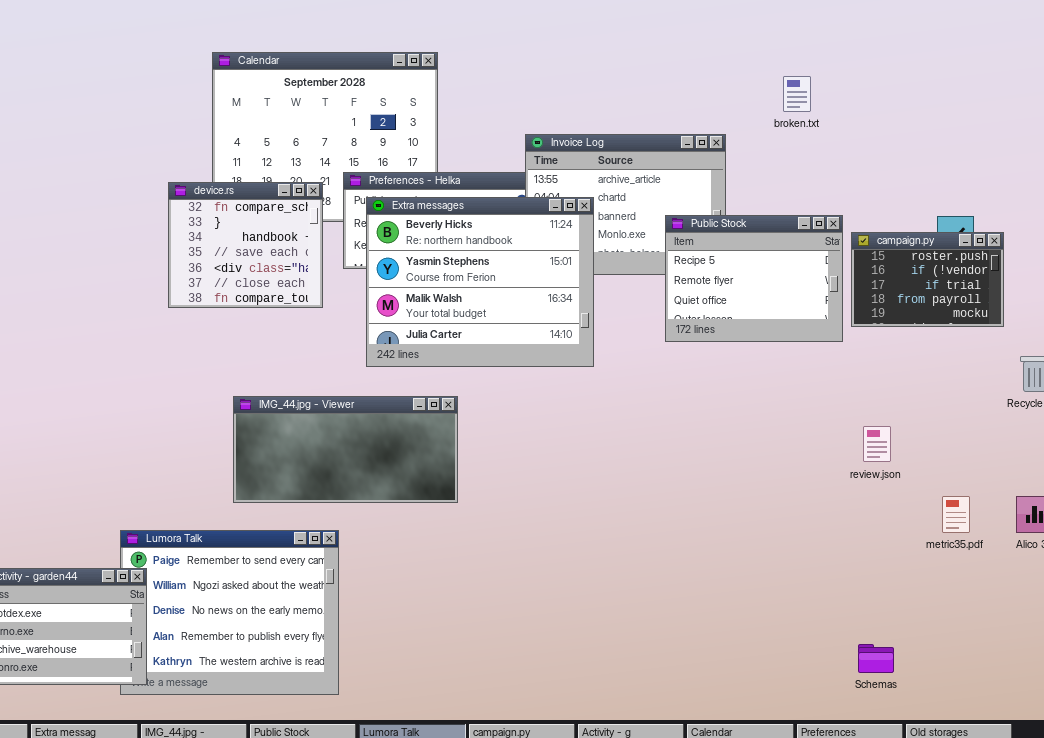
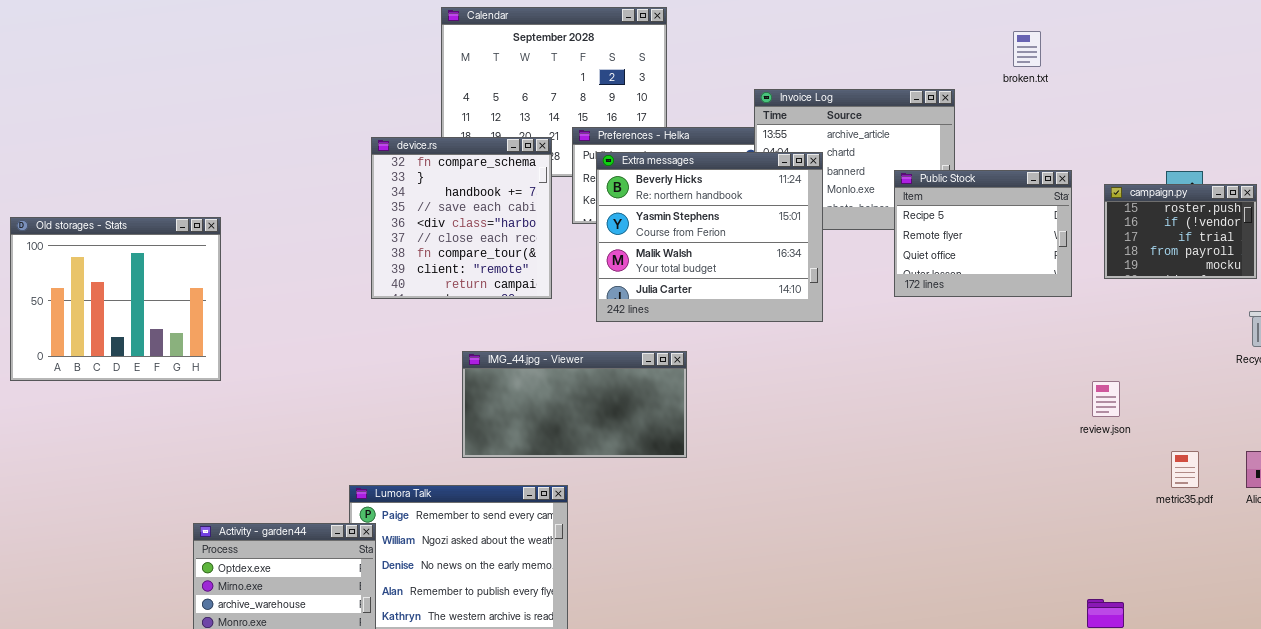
device.rs: [168,182,323,308] -> [371,137,552,299], resized
campaign.py: [851,232,1004,327] -> [1104,184,1257,279], moved

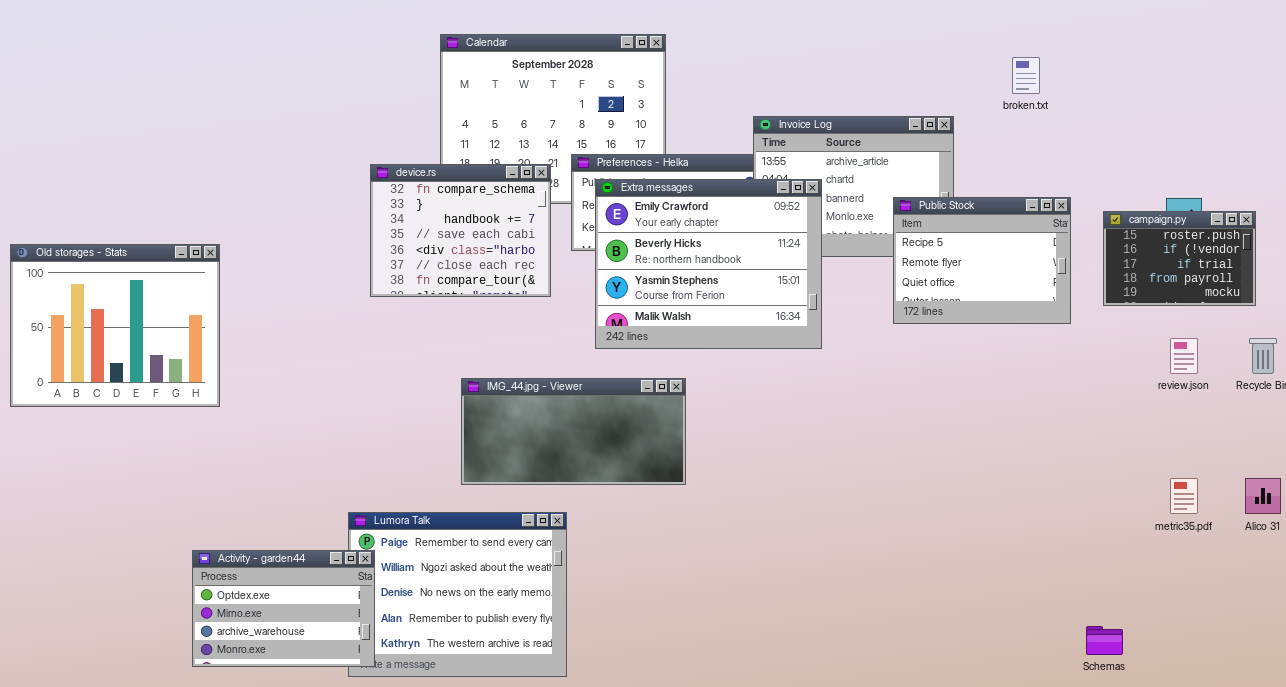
device.rs: [371,137,552,299] -> [370,164,551,297], resized
Extra messages: [596,152,823,322] -> [595,179,822,349], scrolled up 1 row
review.json: [1092,381,1120,417] -> [1170,338,1198,374], moved

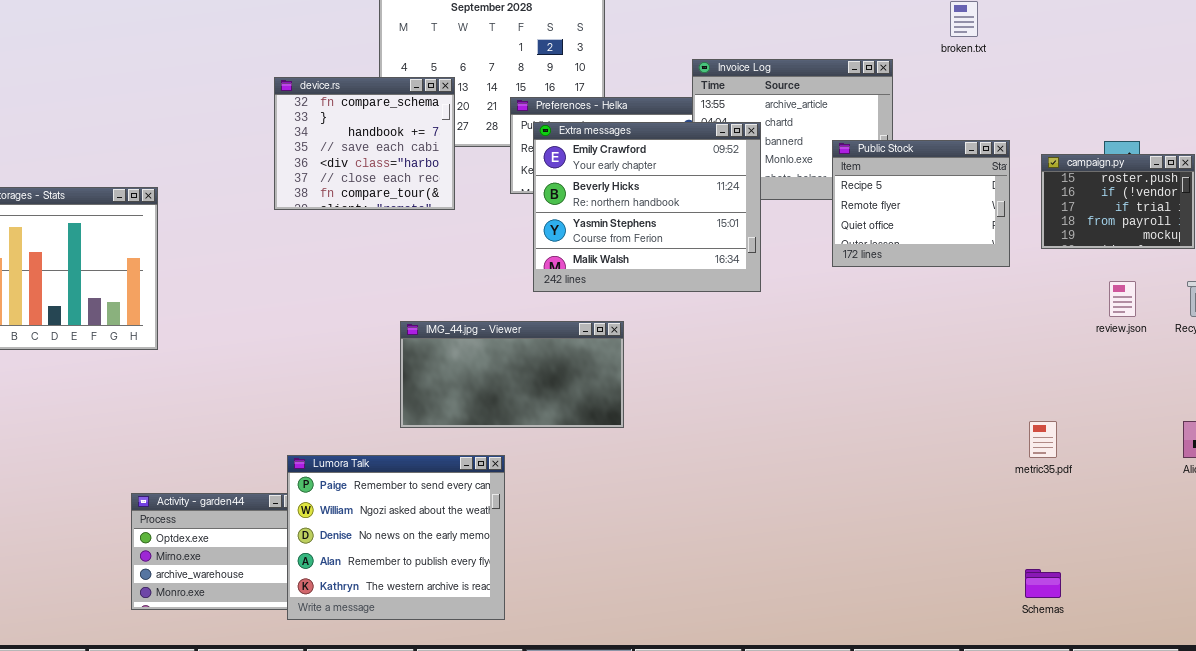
device.rs: [370,164,551,297] -> [274,77,455,210], moved
metric35.pdf: [1170,478,1198,514] -> [1029,421,1057,458], moved
Lumora Talk: [348,512,567,677] -> [287,455,505,620], raised

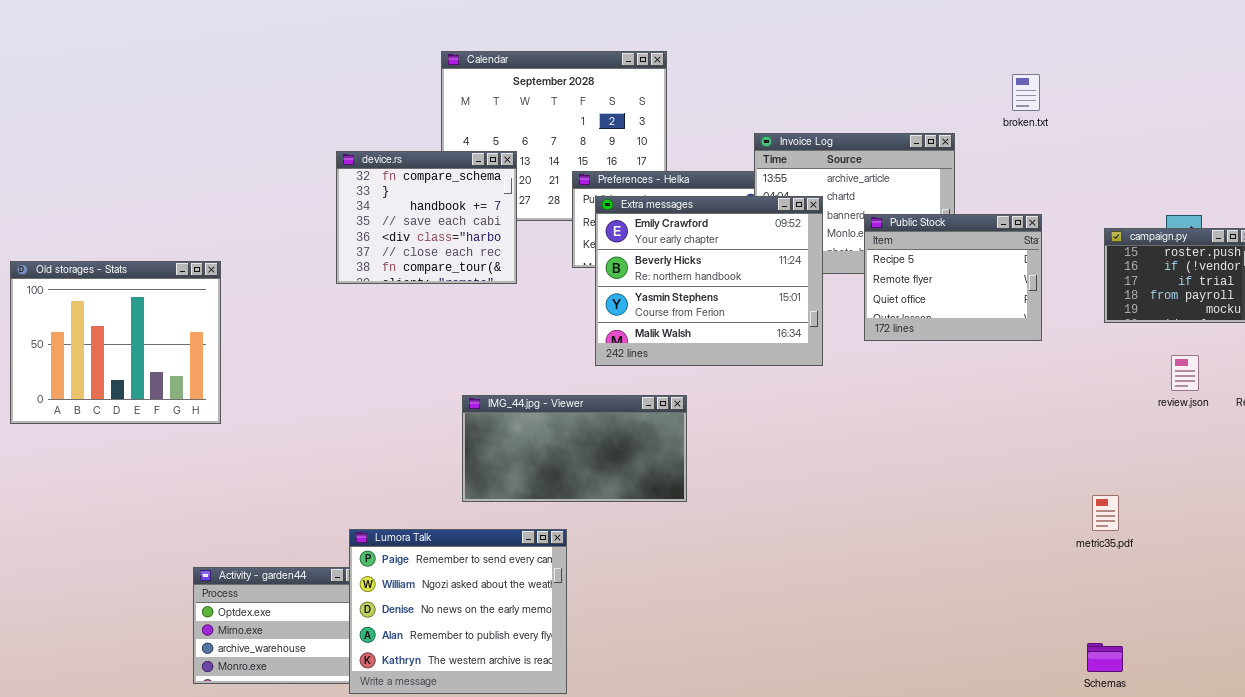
Public Stock: [832,140,1010,267] -> [864,214,1042,341], moved

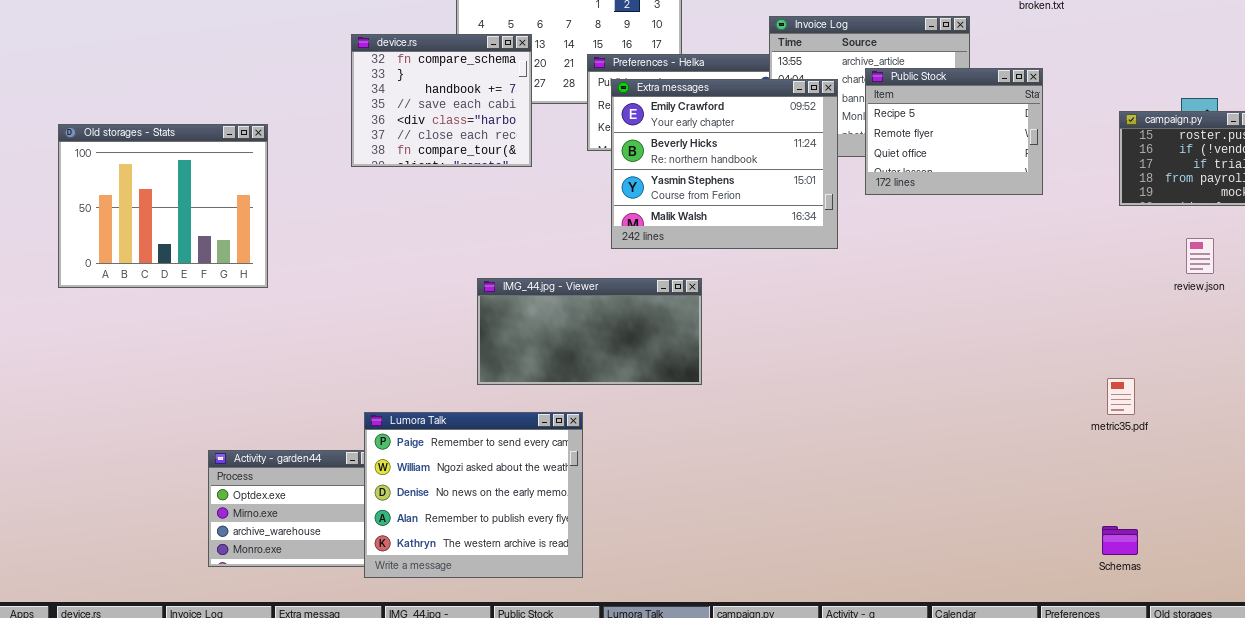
Public Stock: [864,214,1042,341] -> [865,68,1043,195], moved
Old storages - Stats: [10,261,221,424] -> [58,124,268,288], moved

